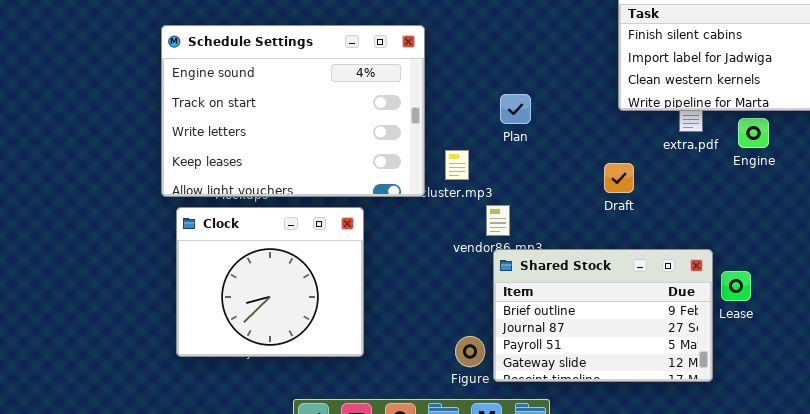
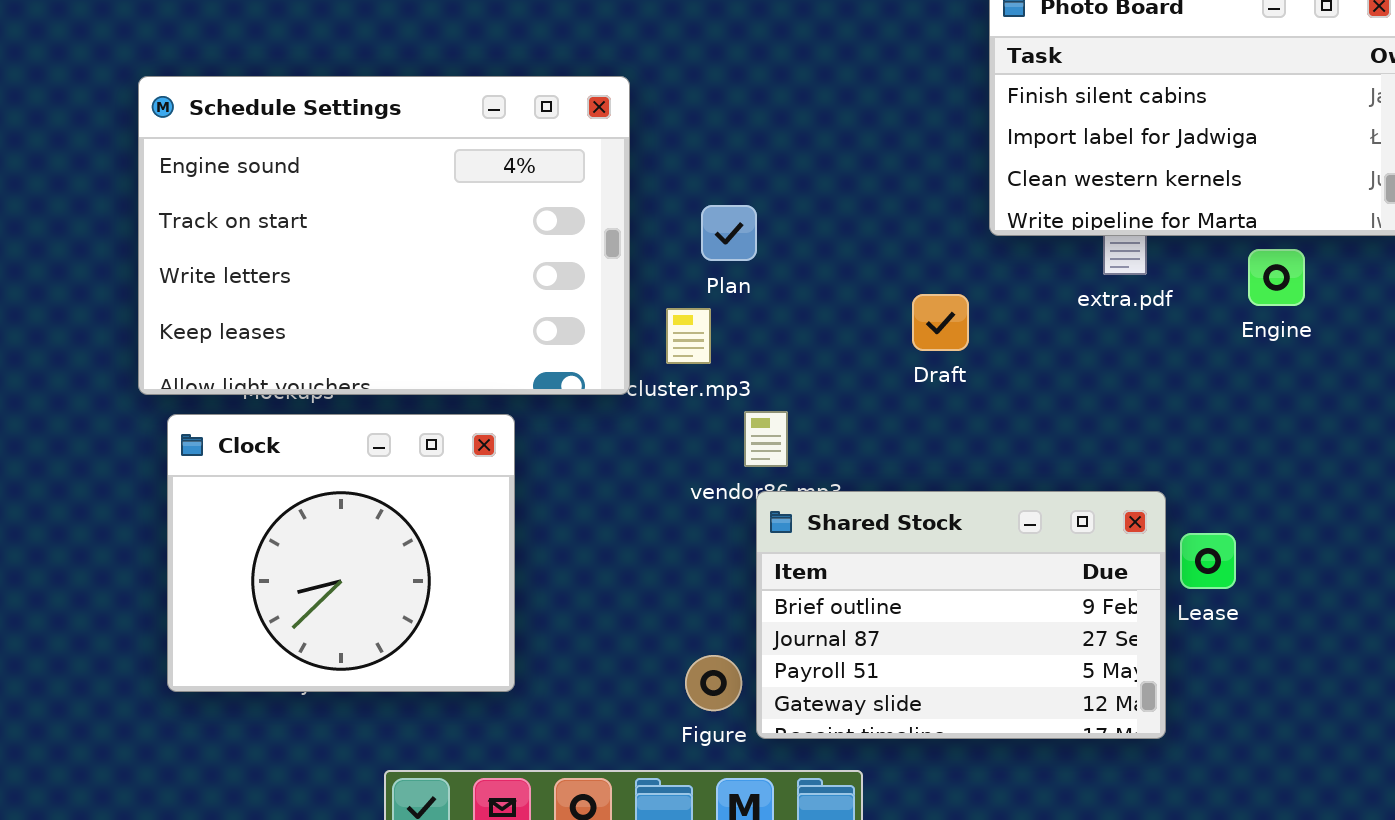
Plan: [500,94,531,124] -> [701,205,757,261], moved
Engine: [738,118,769,148] -> [1248,249,1305,306], moved
Draft: [604,163,634,193] -> [912,294,969,351], moved

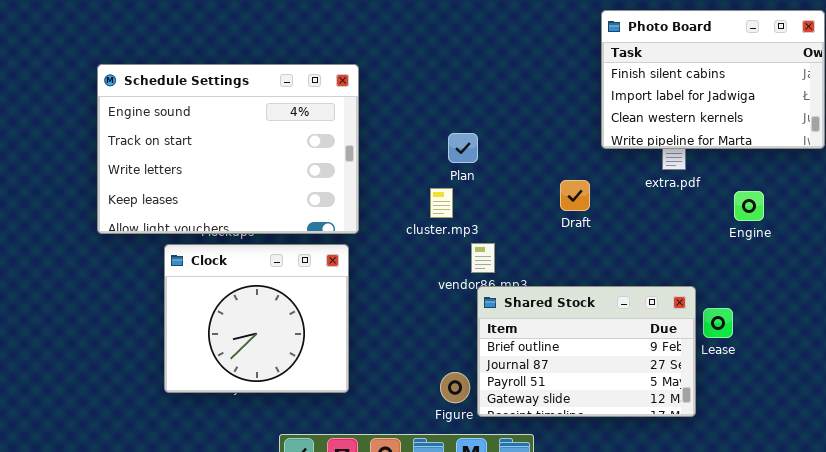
Schedule Settings: [138,76,630,395] -> [97,64,359,234], moved
Engine: [1248,249,1305,306] -> [734,191,764,221], moved

